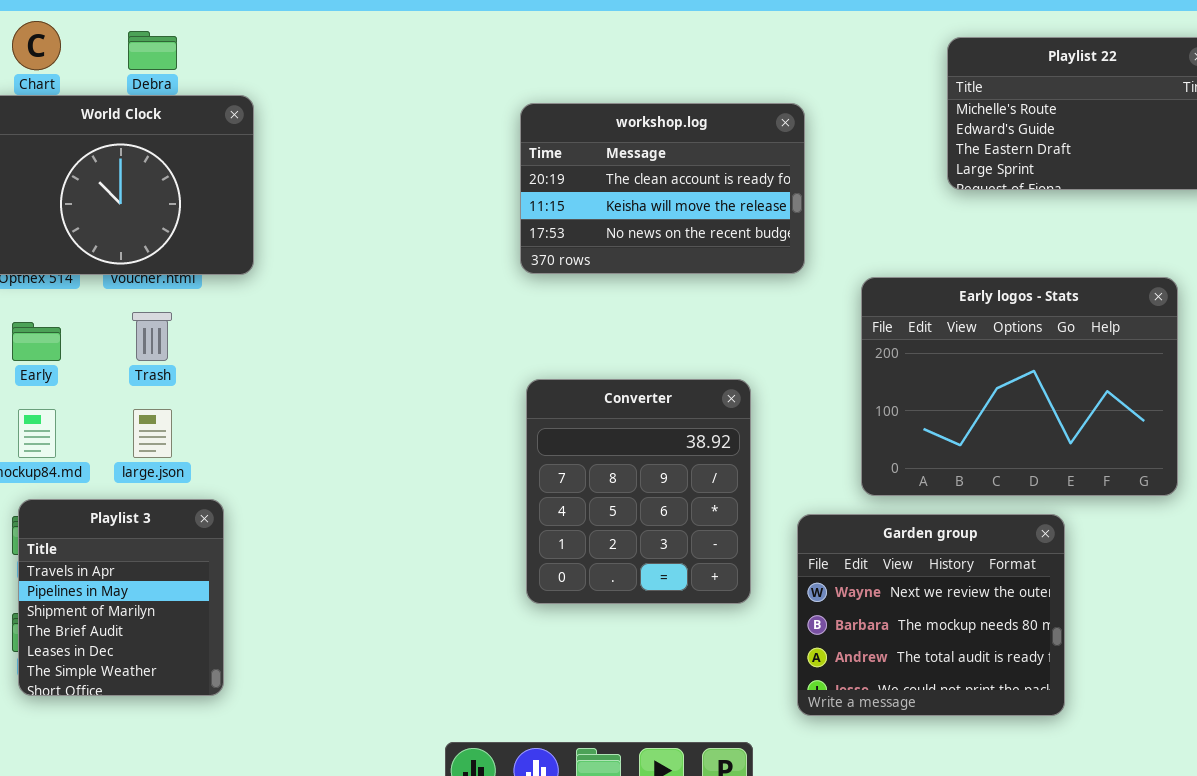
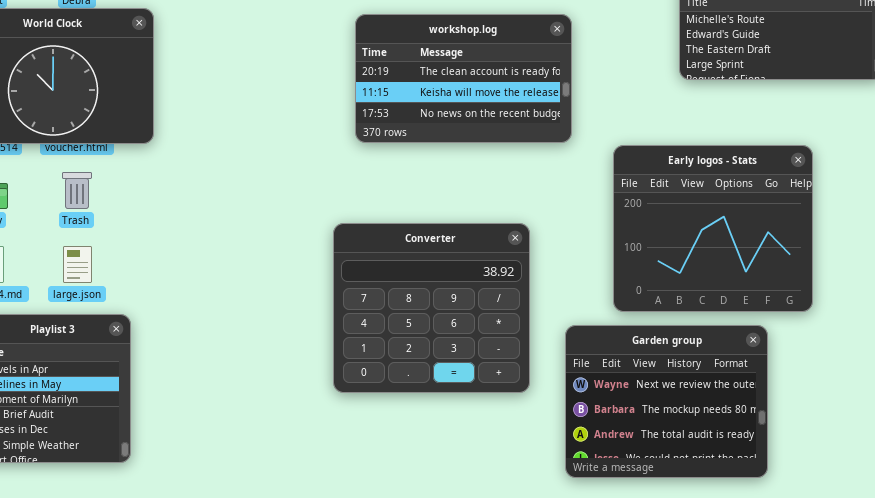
Early logos - Stats: [861,277,1178,496] -> [613,145,813,312], resized
Converter: [526,379,751,604] -> [333,223,530,393], resized

